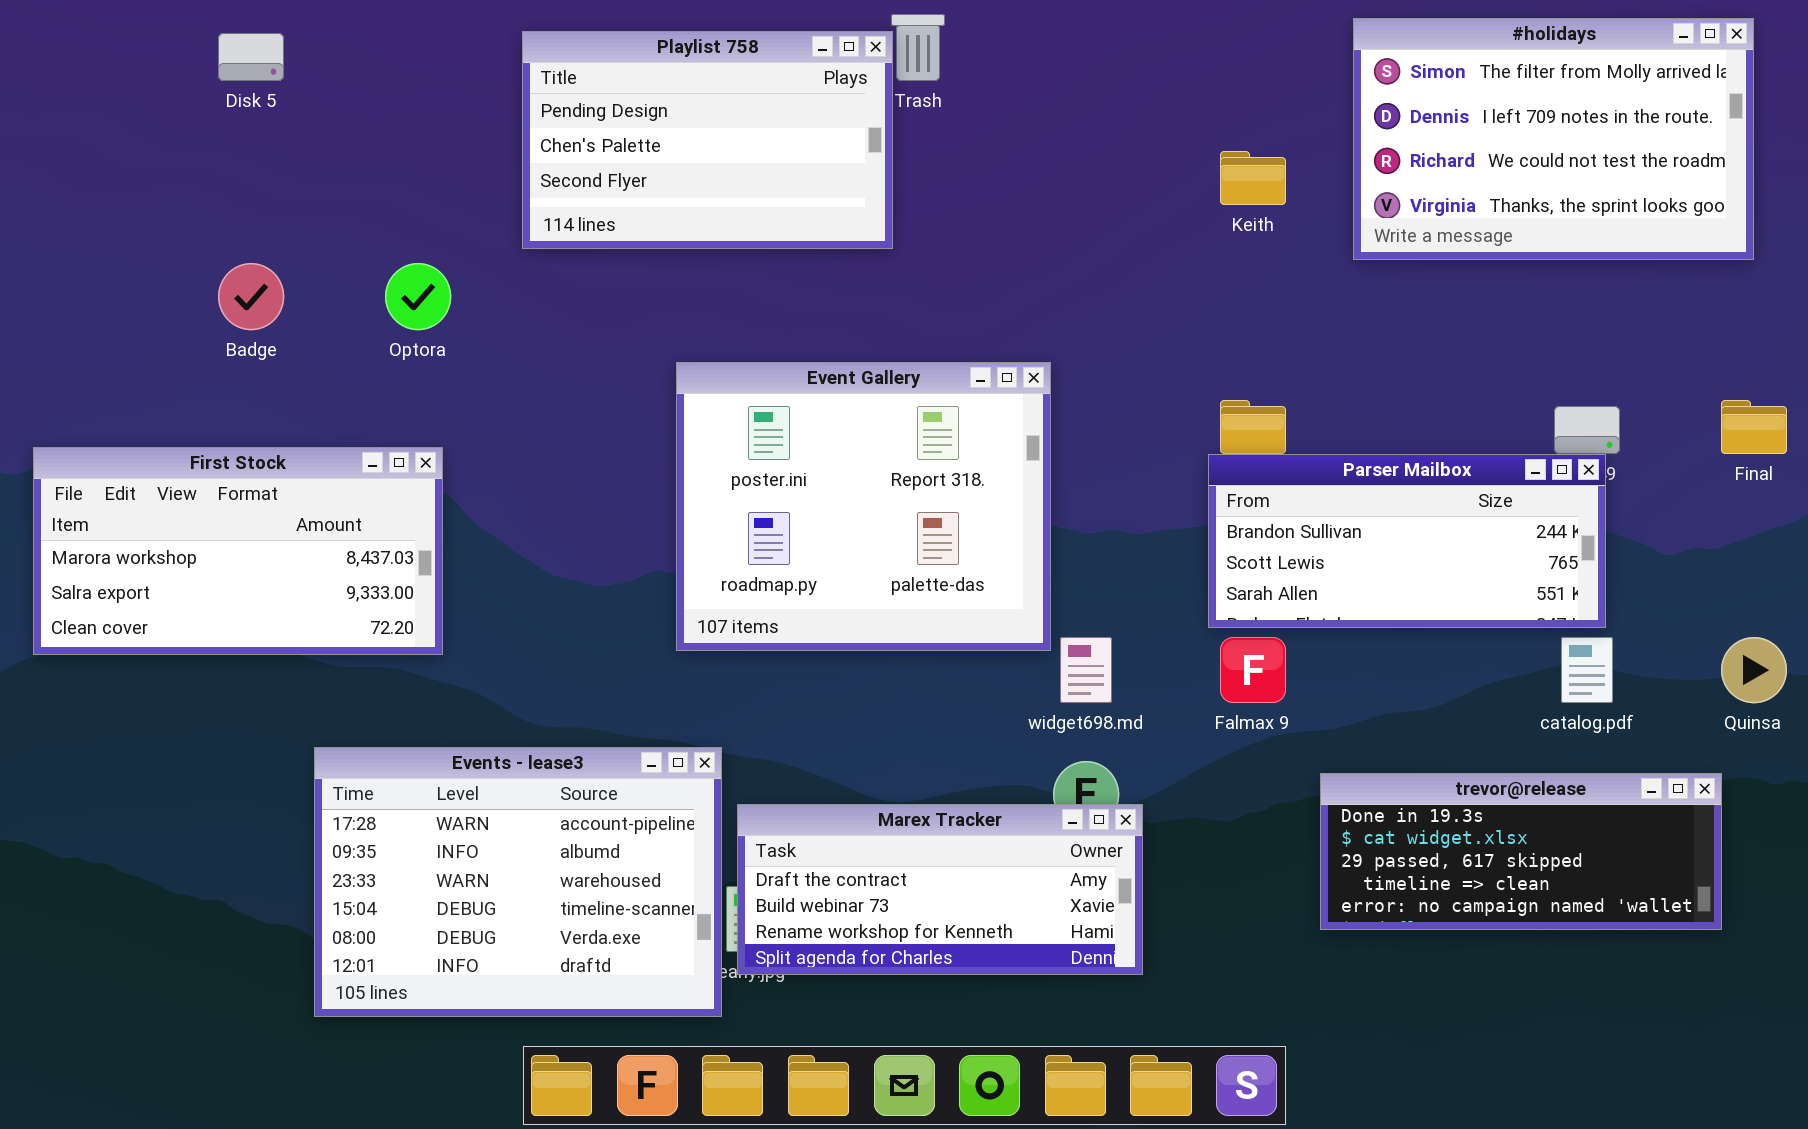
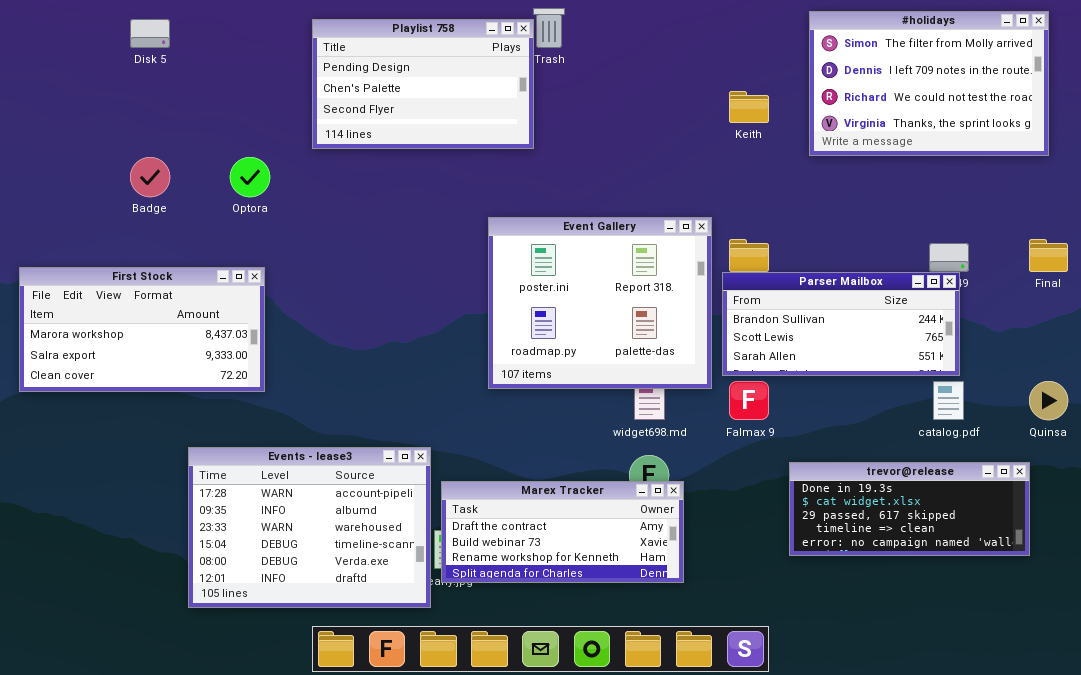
Event Gallery: [676,362,1051,651] -> [488,217,712,389], moved

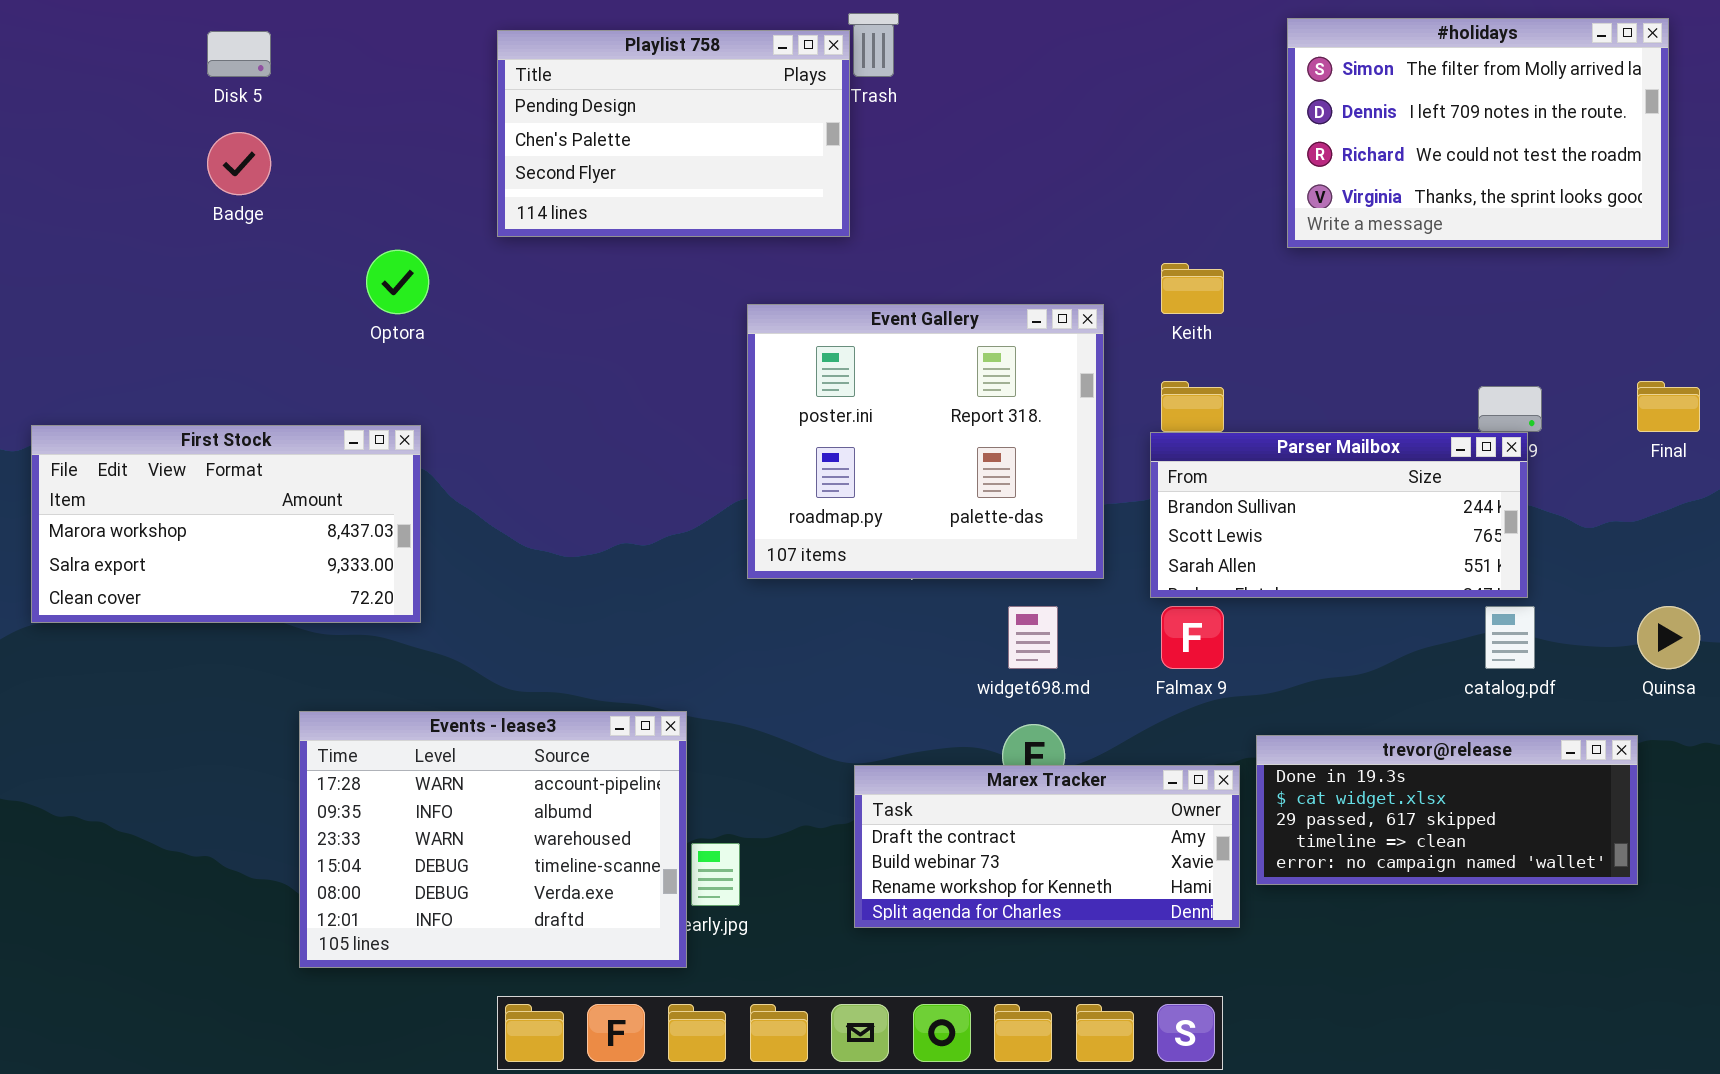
Keith: [729,91,769,123] -> [1161,263,1224,314], moved
Badge: [130,157,170,197] -> [207,132,271,195], moved
Event Gallery: [488,217,712,389] -> [747,304,1104,579], moved
Marex Tracker: [441,481,684,583] -> [854,765,1240,928], moved

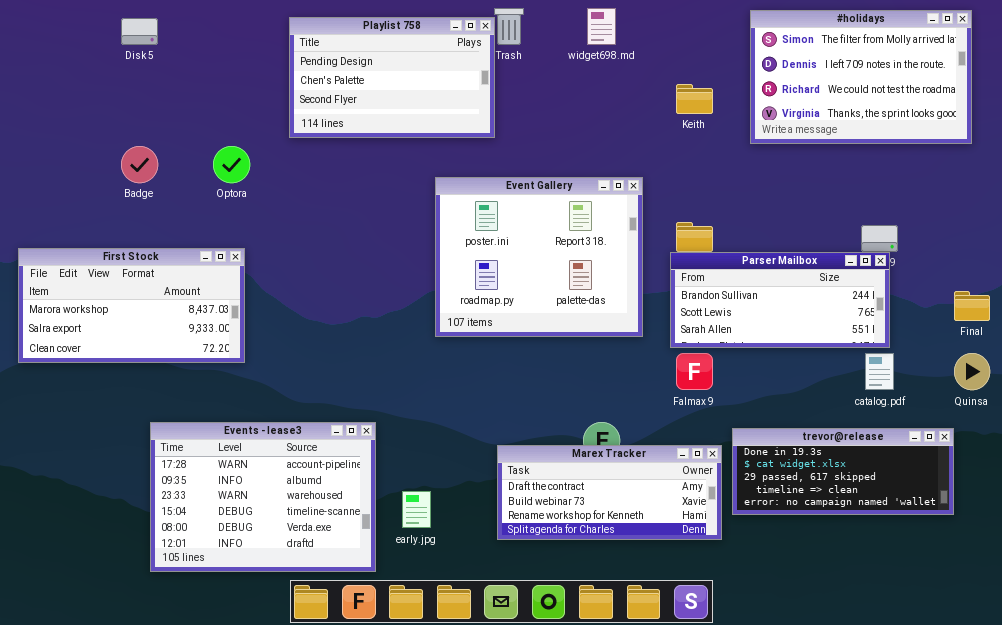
Badge: [207,132,271,195] -> [121,146,158,183], moved
Keith: [1161,263,1224,314] -> [676,84,713,114], moved
Final: [1637,381,1700,432] -> [954,291,990,321], moved
widget698.md: [1008,606,1058,669] -> [587,8,616,45], moved
Events - lease3: [299,711,687,968] -> [150,422,376,572], moved

